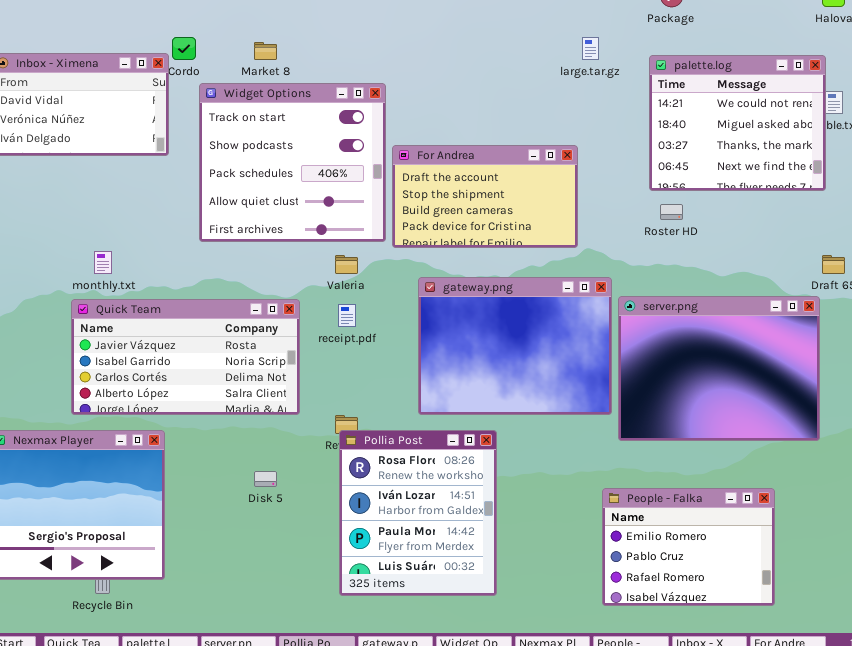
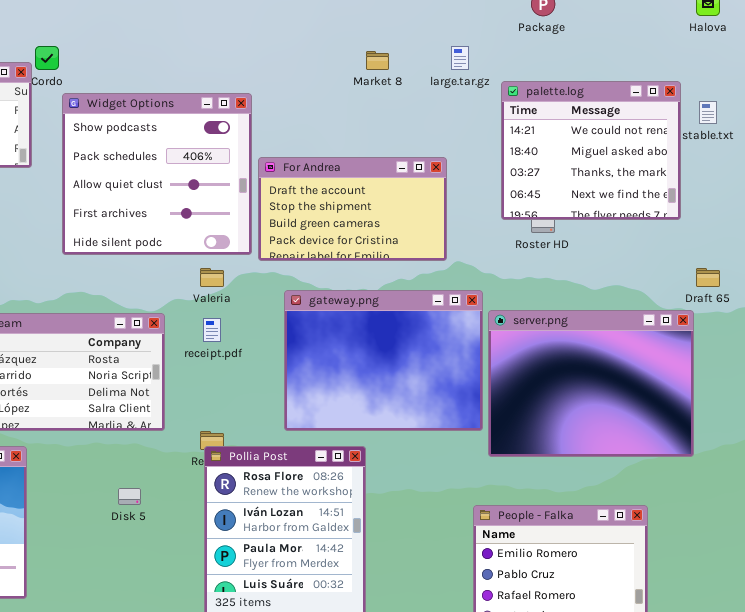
Market 8: [254,42,277,60] -> [366,51,389,70], moved
palette.log: [649,55,826,191] -> [501,81,681,220], moved
Widget Options: [199,83,386,242] -> [62,93,252,255], scrolled down 1 row

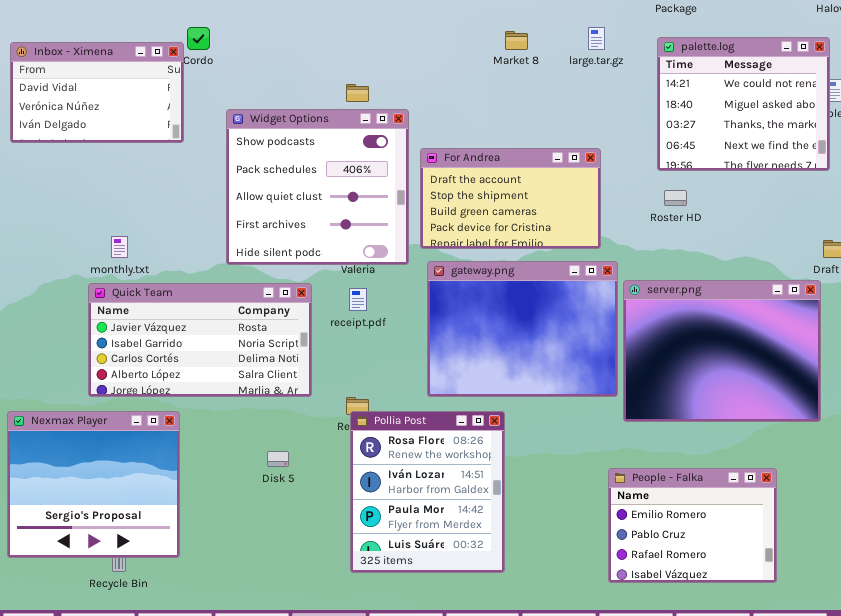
palette.log: [501,81,681,220] -> [657,37,830,171], moved
Widget Options: [62,93,252,255] -> [226,109,409,265], moved
For Andrea: [258,157,447,261] -> [420,148,601,249], moved

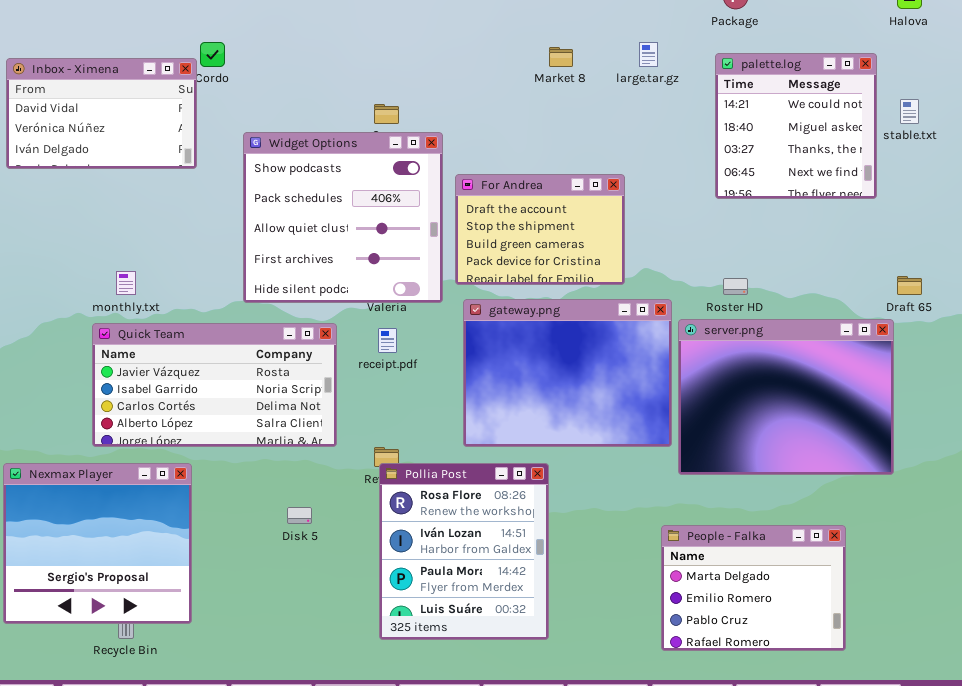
palette.log: [657,37,830,171] -> [715,53,877,199], resized
For Andrea: [420,148,601,249] -> [455,174,625,285], resized
Roster HD: [664,190,687,206] -> [723,278,748,295], moved
People - Falka: [608,468,777,583] -> [661,525,846,651], scrolled up 1 row

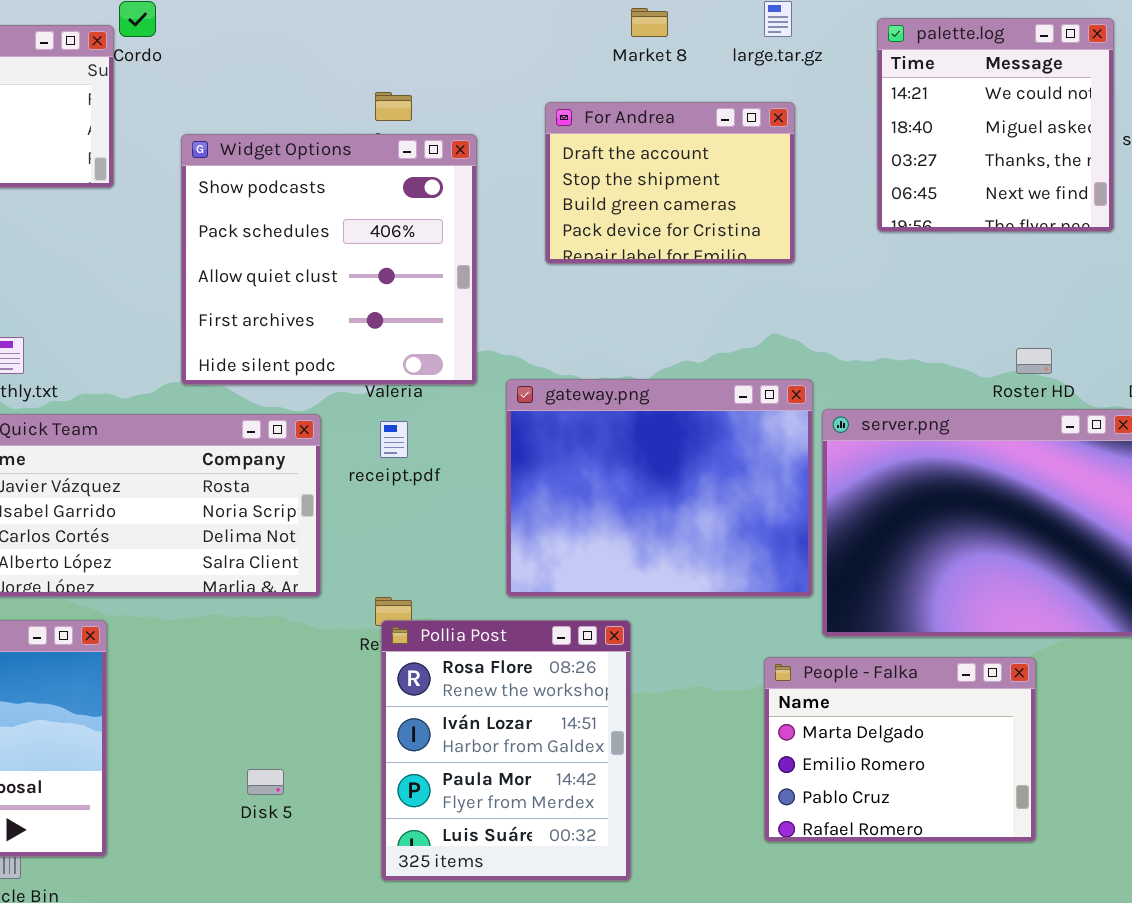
For Andrea: [455,174,625,285] -> [545,102,795,264], moved
Roster HD: [723,278,748,295] -> [1016,348,1052,374], moved
Disk 5: [287,507,312,524] -> [247,769,284,795], moved
People - Falka: [661,525,846,651] -> [764,657,1036,842], moved

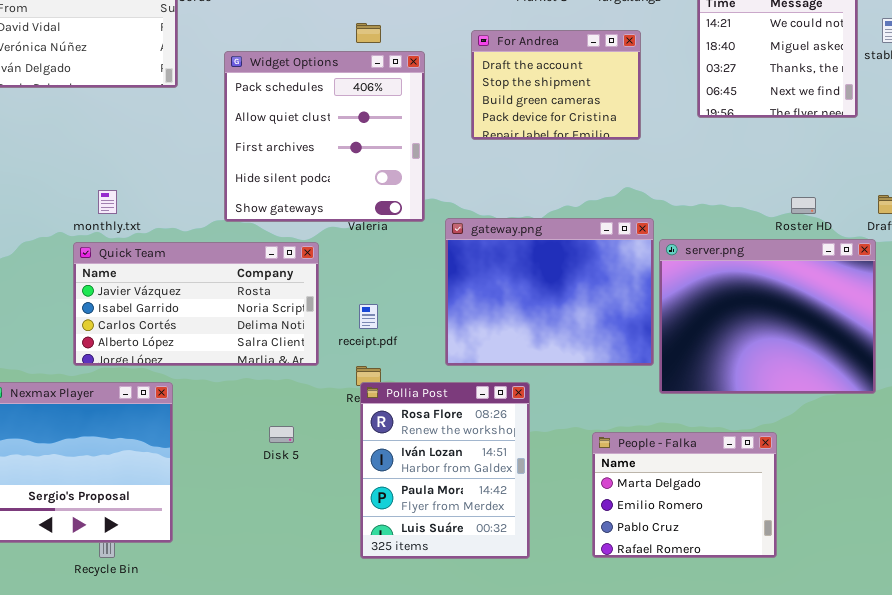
Widget Options: [181,134,477,385] -> [224,51,425,222], scrolled down 1 row
receipt.pdf: [380,421,408,458] -> [359,304,378,329], moved
People - Falka: [764,657,1036,842] -> [592,432,777,558], moved
Disk 5: [247,769,284,795] -> [269,426,294,443], moved

